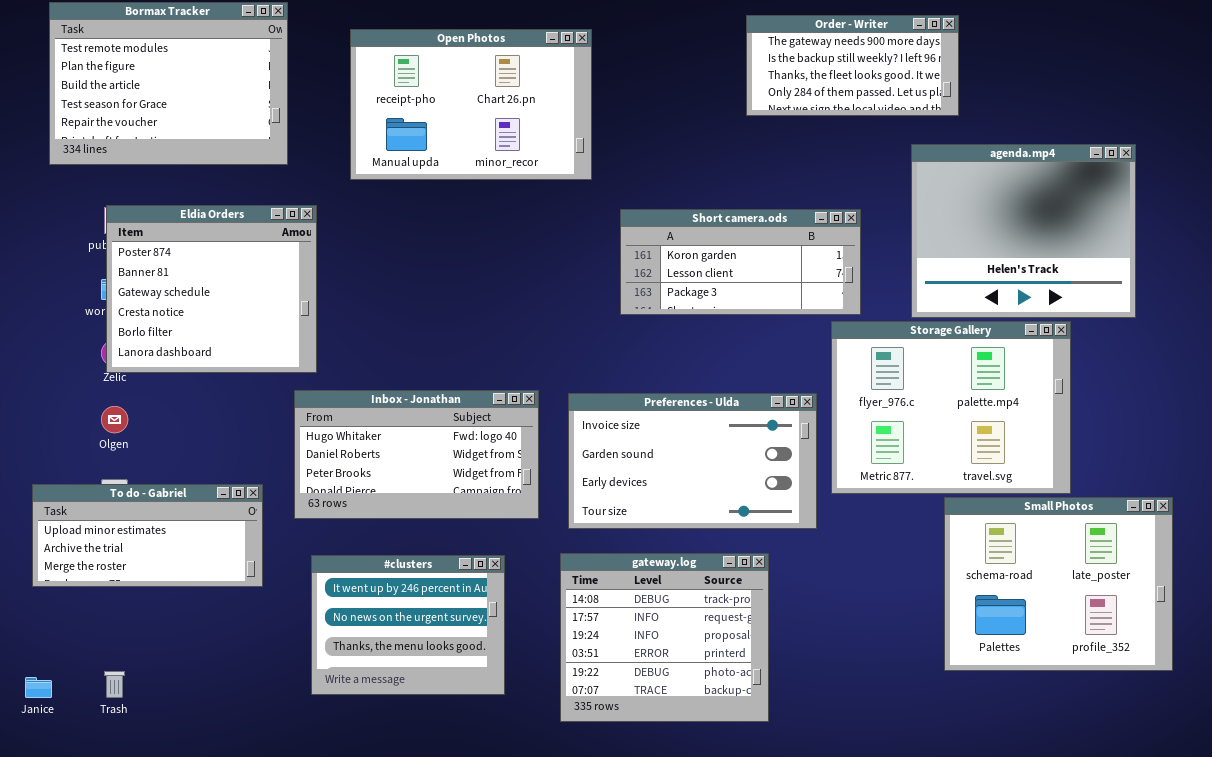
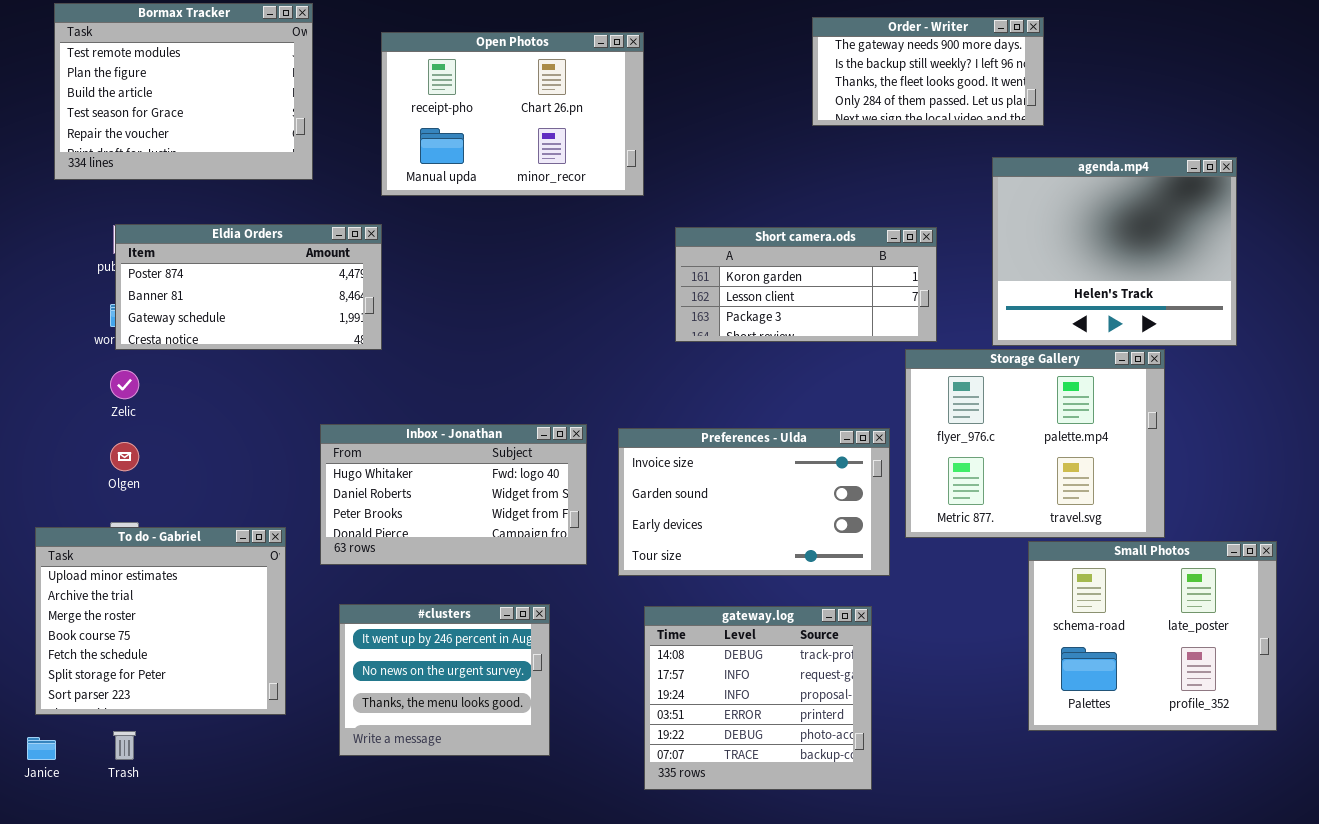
Eldia Orders: [106,205,317,373] -> [115,224,382,350], resized
To do - Gabriel: [32,484,263,587] -> [35,527,286,715], resized
gateway.log: [560,553,769,722] -> [644,606,872,790], moved

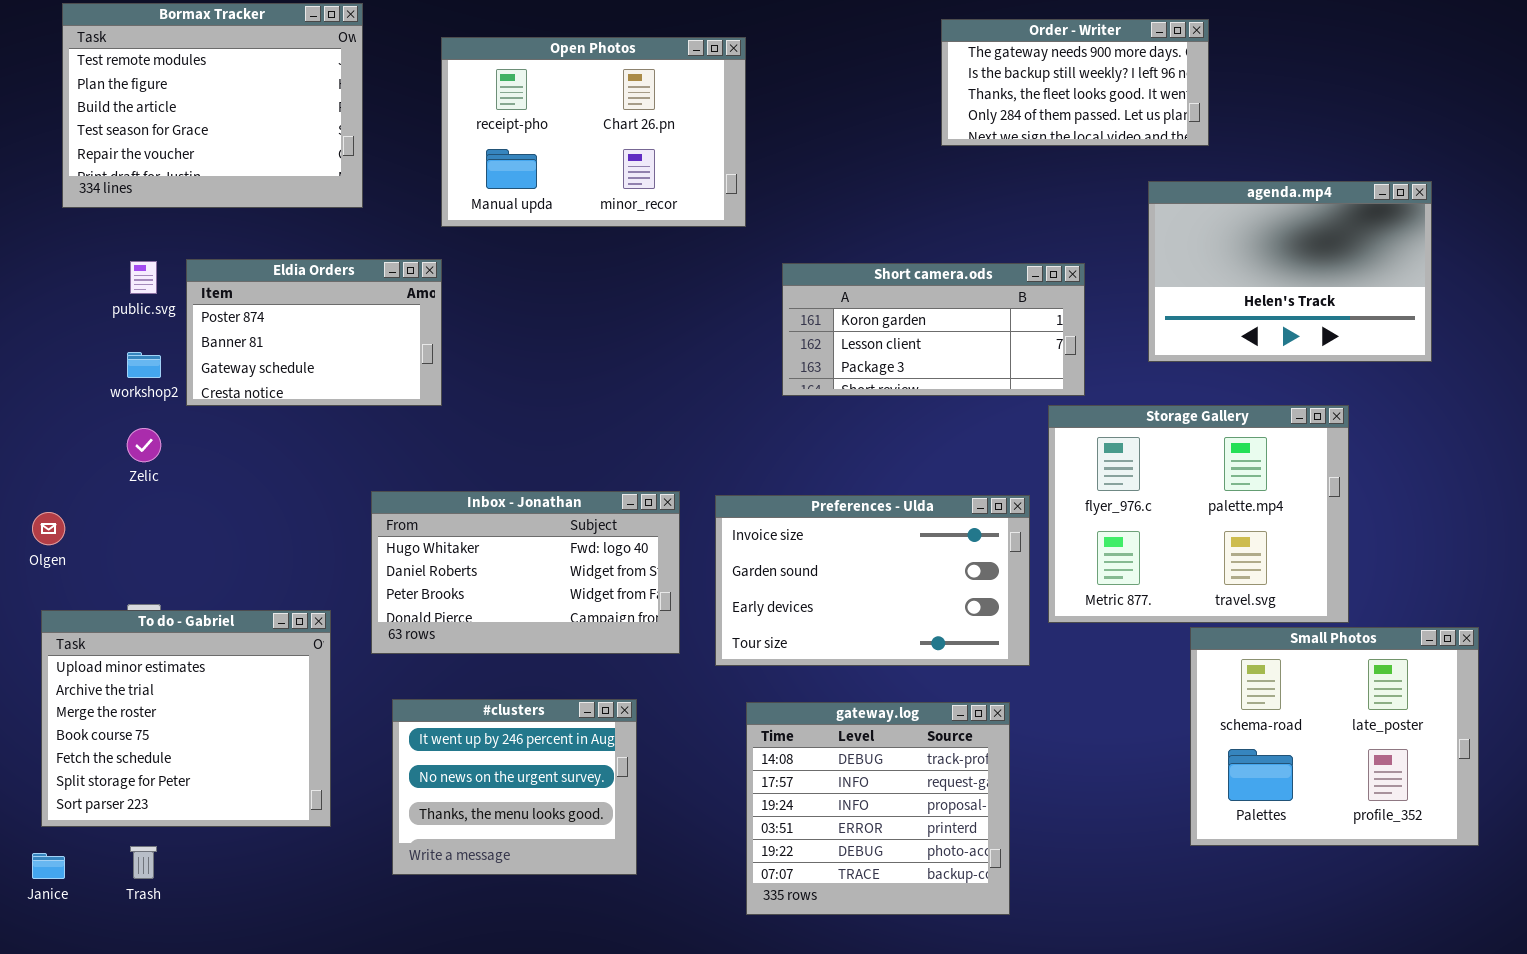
agenda.mp4: [992,157,1237,346] -> [1148,181,1432,362], resized
Eldia Orders: [115,224,382,350] -> [186,259,442,406], resized
Olgen: [110,442,139,471] -> [32,512,65,545], moved

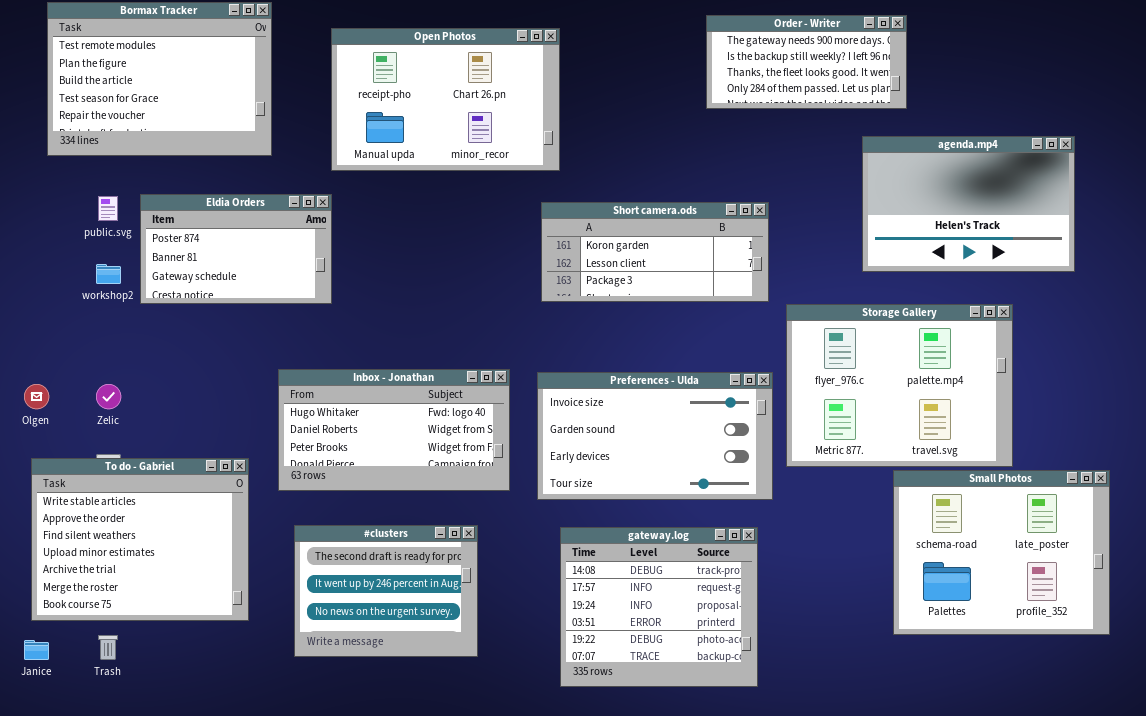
Short camera.ods: [782,263,1085,396] -> [541,202,769,302], moved
Zelic: [127,428,161,462] -> [96,384,121,409], moved
To do - Gabriel: [41,610,331,827] -> [31,458,249,621], scrolled up 3 rows
#clusters: [392,699,637,875] -> [294,525,478,657], scrolled up 1 row

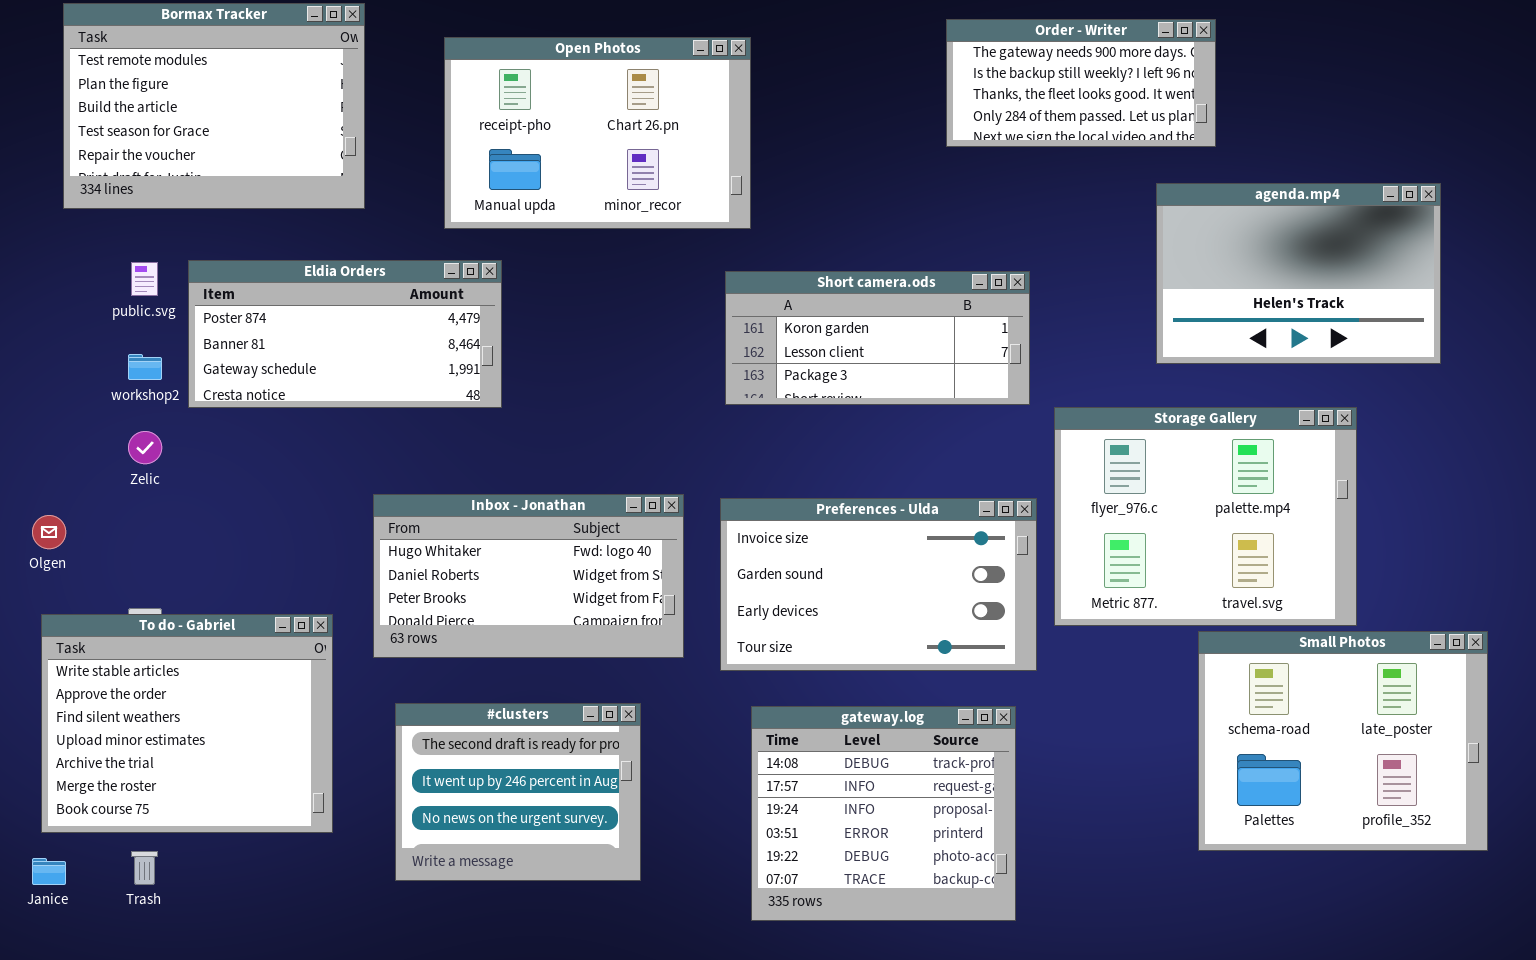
Eldia Orders: [140,194,332,304] -> [188,260,502,408], resized
Zelic: [96,384,121,409] -> [128,431,162,464], moved

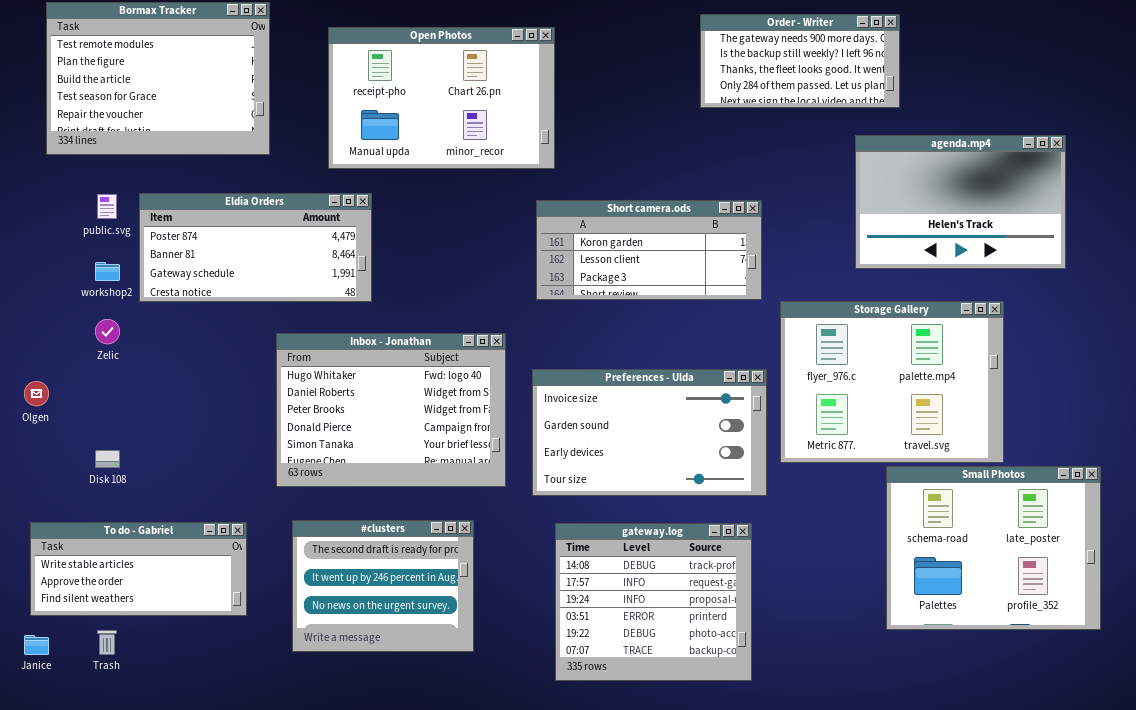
Inbox - Jonathan: [373,494,684,658] -> [276,333,506,487], resized
To do - Gabriel: [41,614,333,833] -> [30,522,247,616], resized

